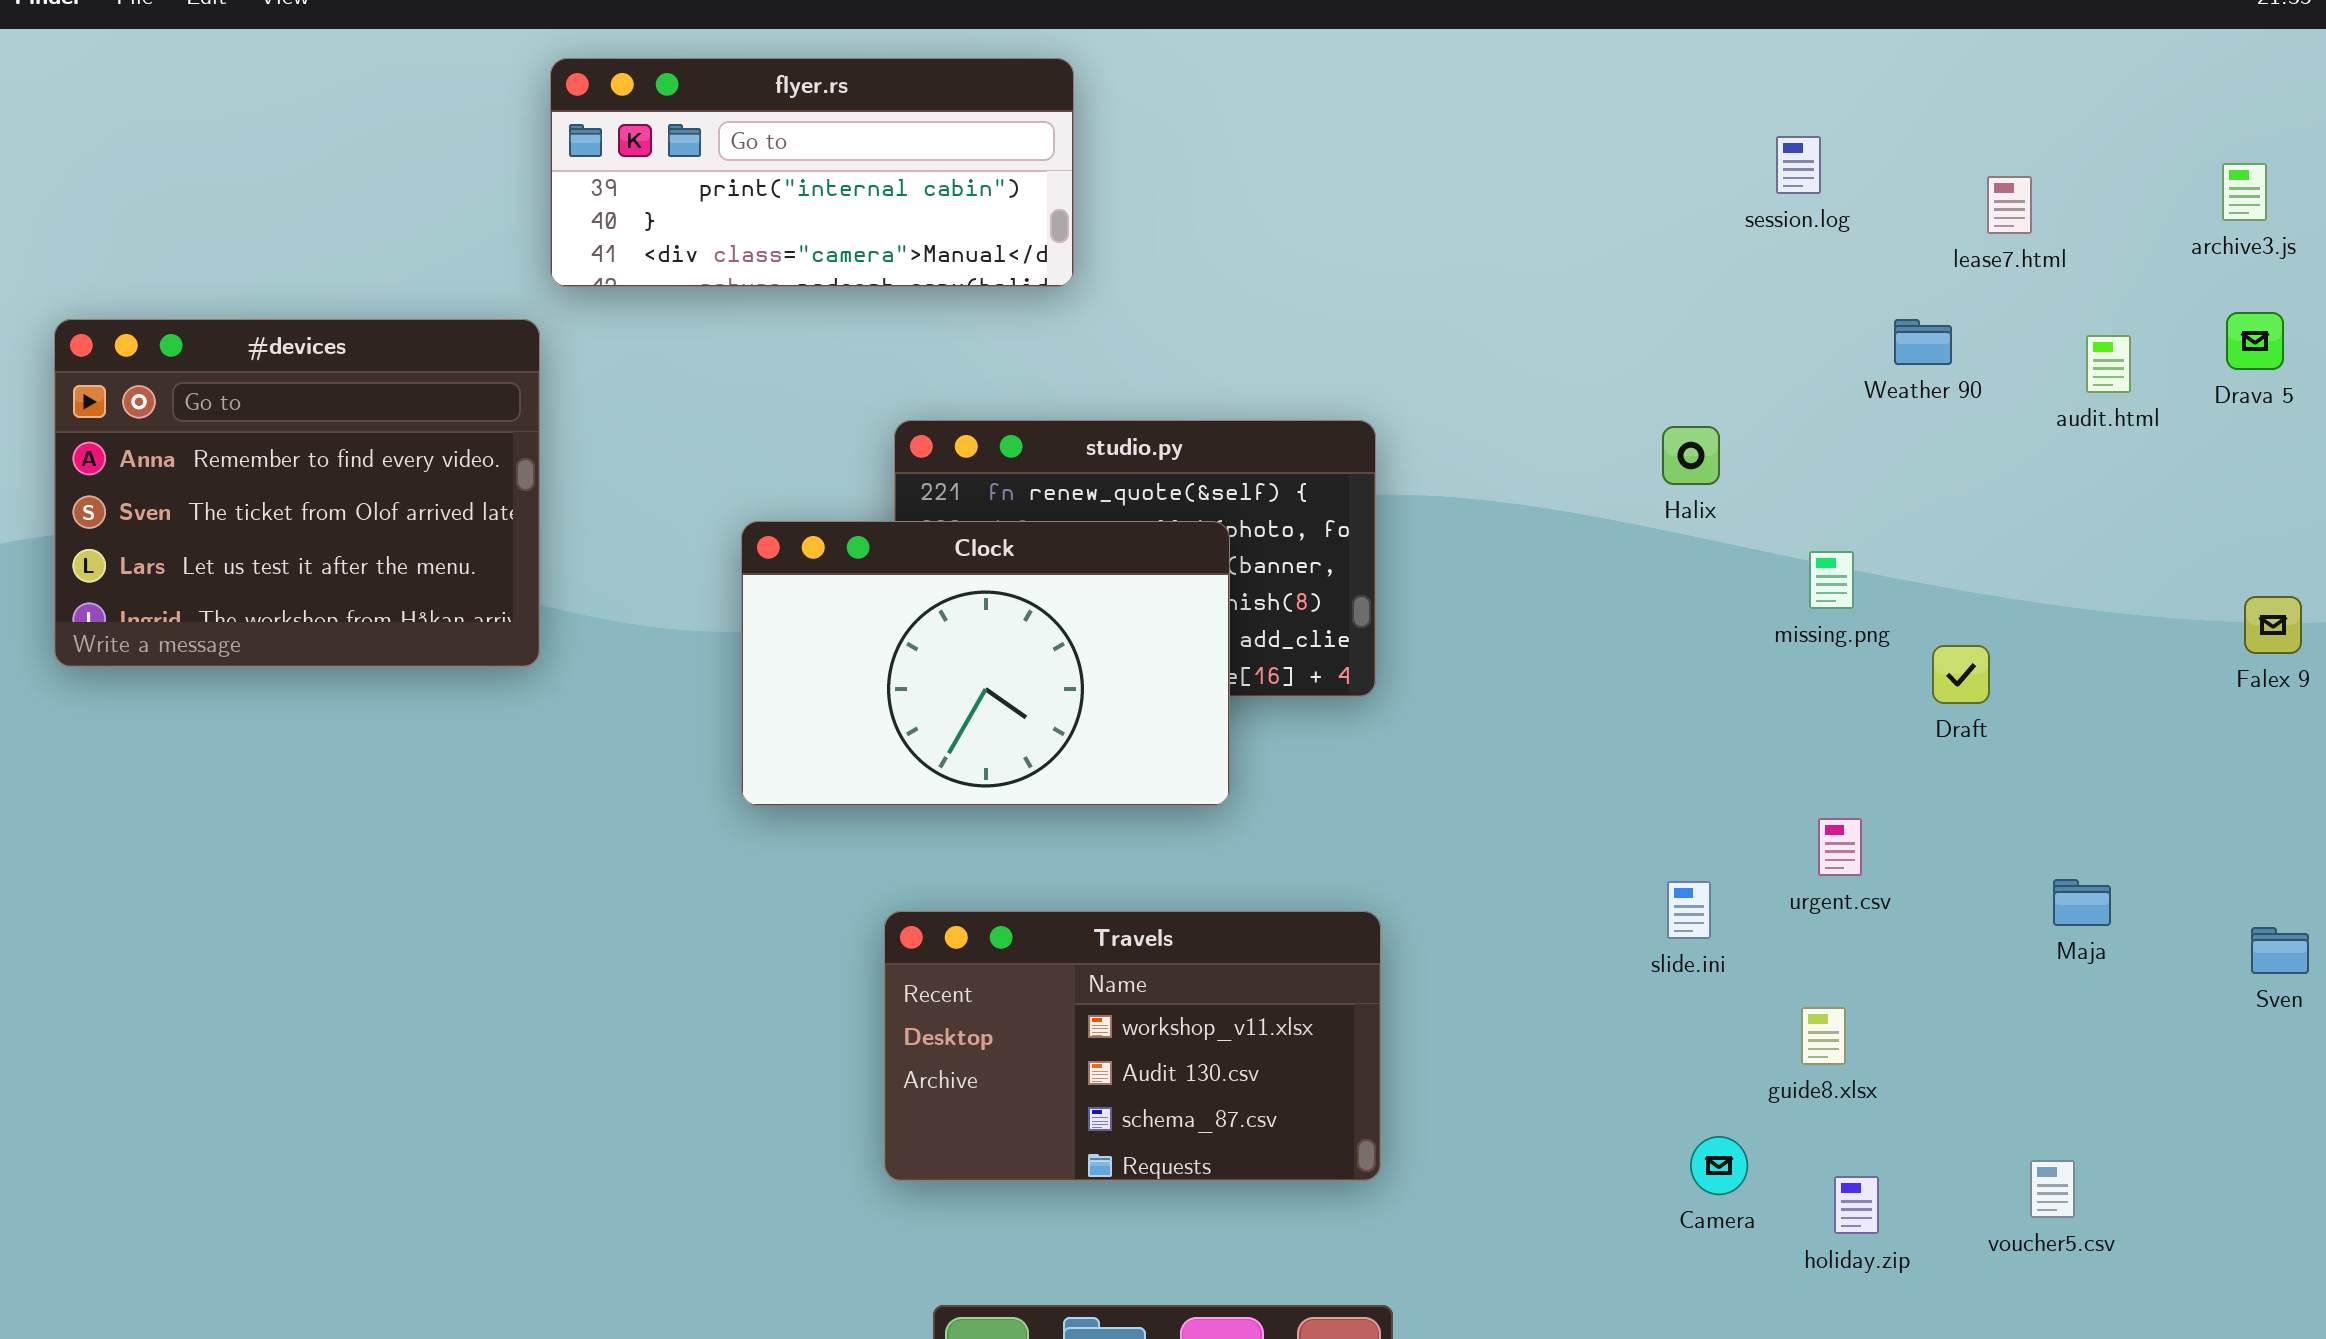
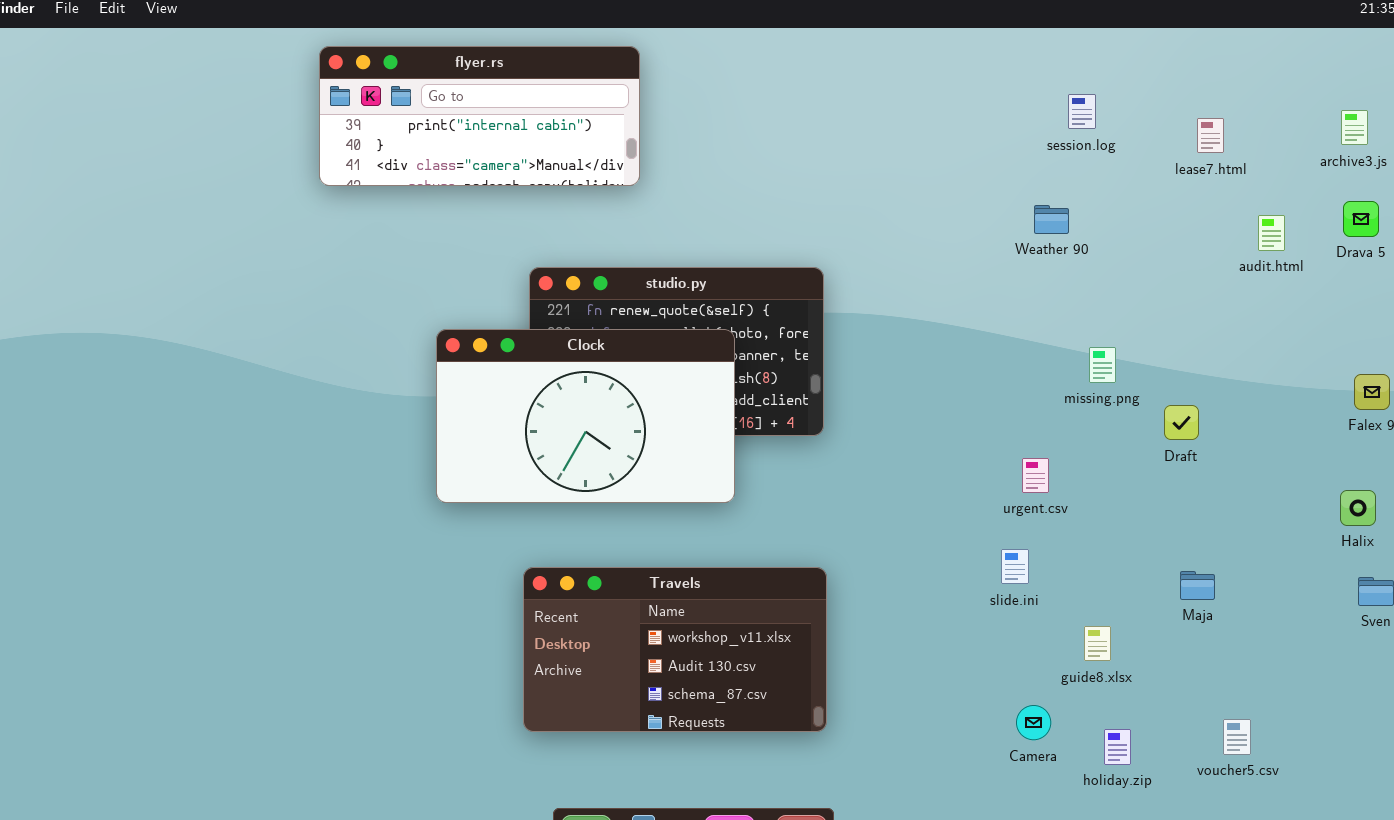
#devices: [54,319,540,667] -> none, closed
Weather 90: [1894,319,1952,365] -> [1034,205,1069,234], moved
Halix: [1662,426,1720,485] -> [1340,490,1376,526], moved
urgent.csv: [1818,818,1862,876] -> [1022,458,1049,493], moved
Maja: [2053,879,2111,926] -> [1180,571,1215,600], moved

